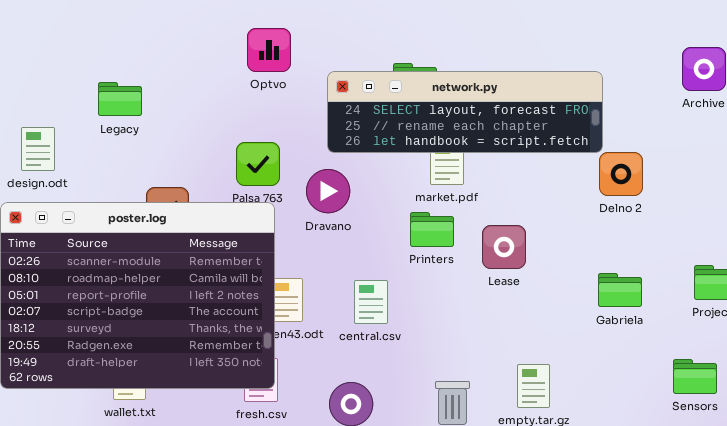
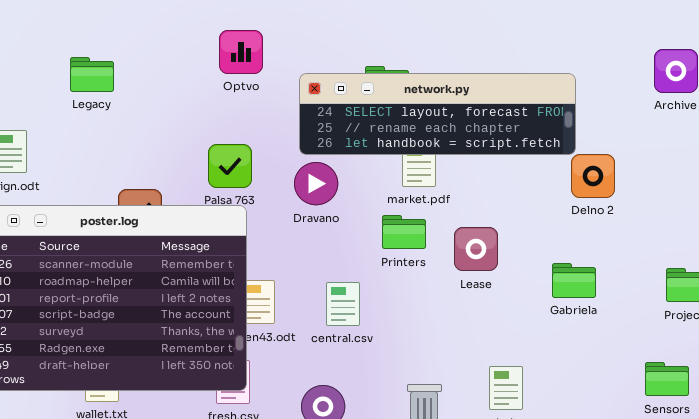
Legacy: [98,82,142,116] -> [70,57,114,92], moved
Dravano: [306,169,350,213] -> [294,162,338,205], moved
Gabriela: [598,273,642,307] -> [552,263,596,298], moved

